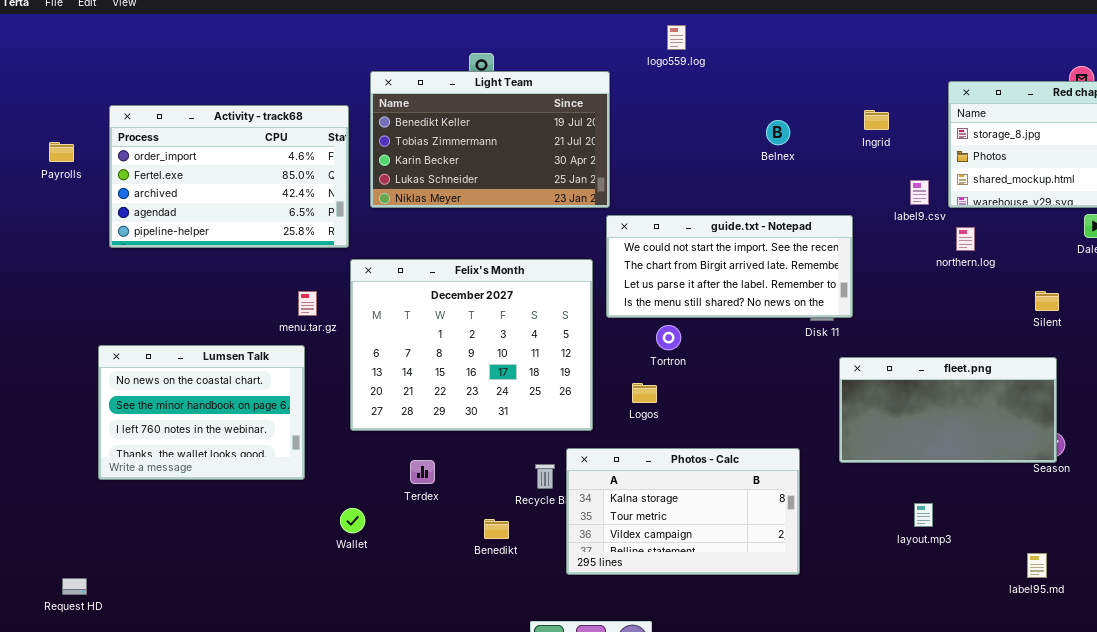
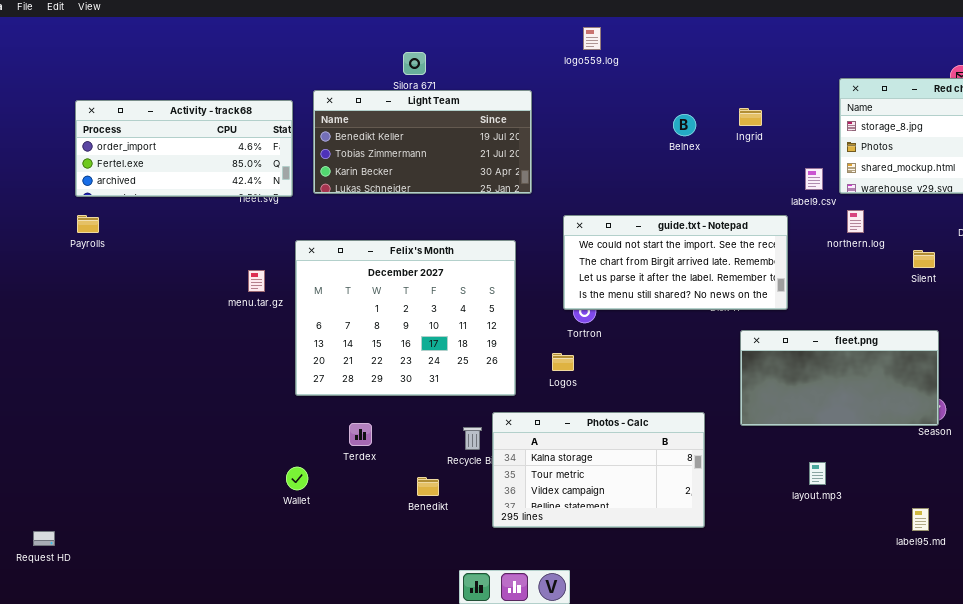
Light Team: [370,71,610,208] -> [313,90,532,194], resized
Activity - track68: [109,105,349,248] -> [75,100,293,197], resized
Ingrid: [864,110,889,130] -> [739,108,762,126], moved
Payrolls: [49,142,74,162] -> [77,215,99,233], moved
guide.txt - Notepad: [606,215,853,318] -> [563,215,788,310], moved
Silent: [1035,291,1059,311] -> [913,250,935,268], moved
Lumsen Talk: [98,345,305,480] -> none, closed

